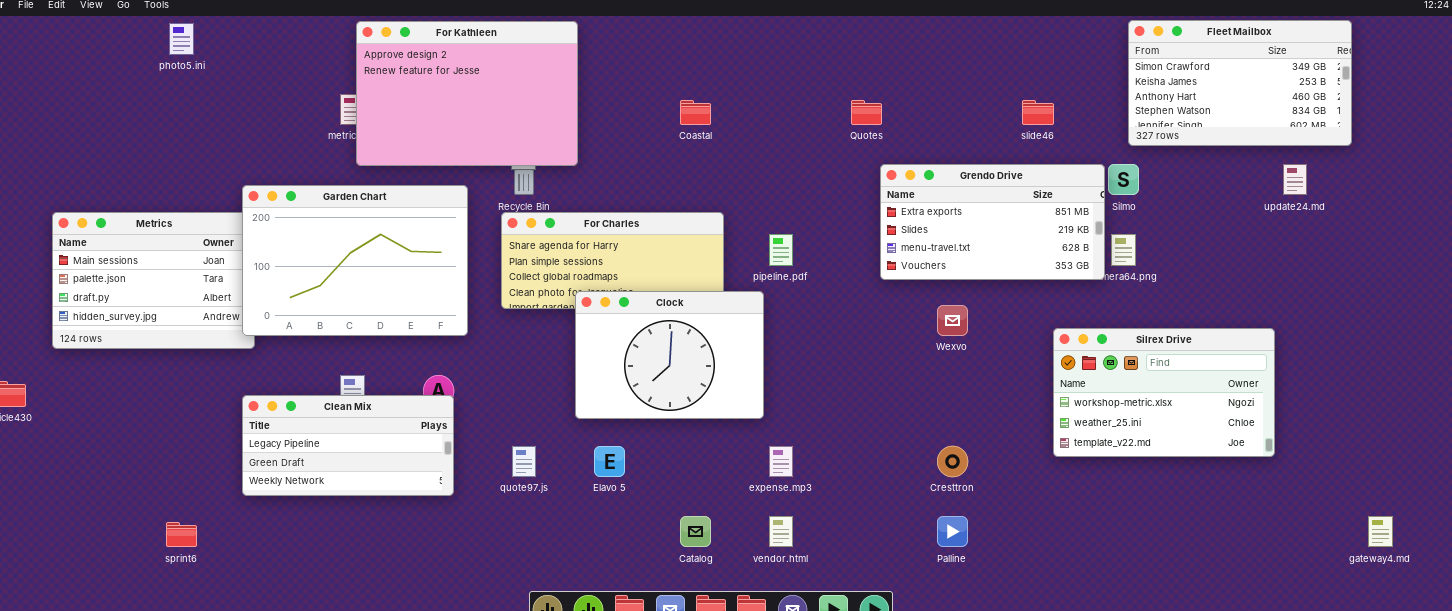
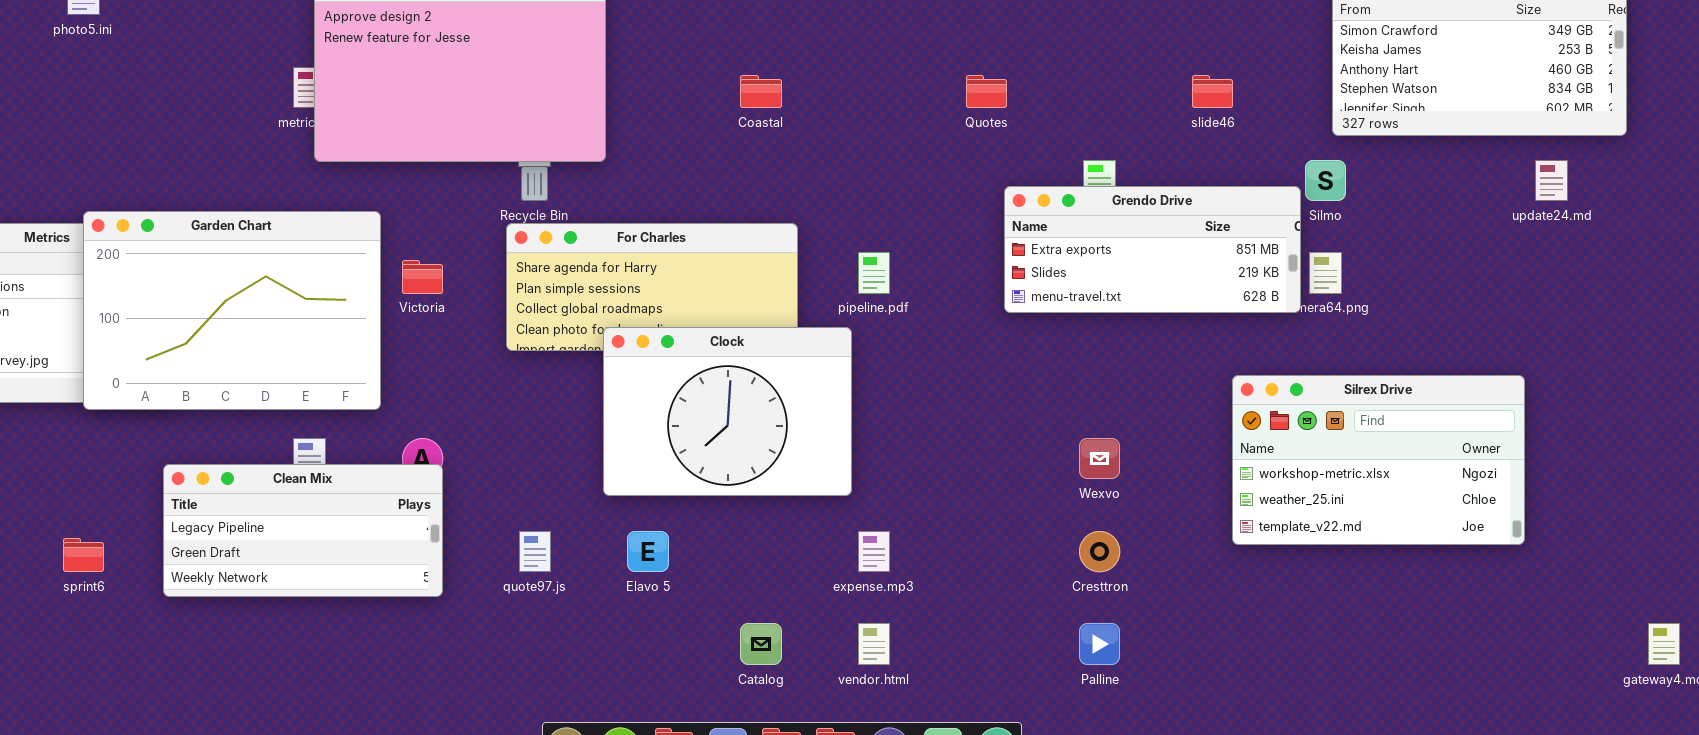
Grendo Drive: [880,164,1105,280] -> [1004,186,1301,313], resized
Garden Chart: [242,185,468,336] -> [83,211,381,410], moved
Wexvo: [937,305,968,336] -> [1079,438,1120,479], moved
sprint6: [166,522,197,547] -> [63,538,104,572], moved

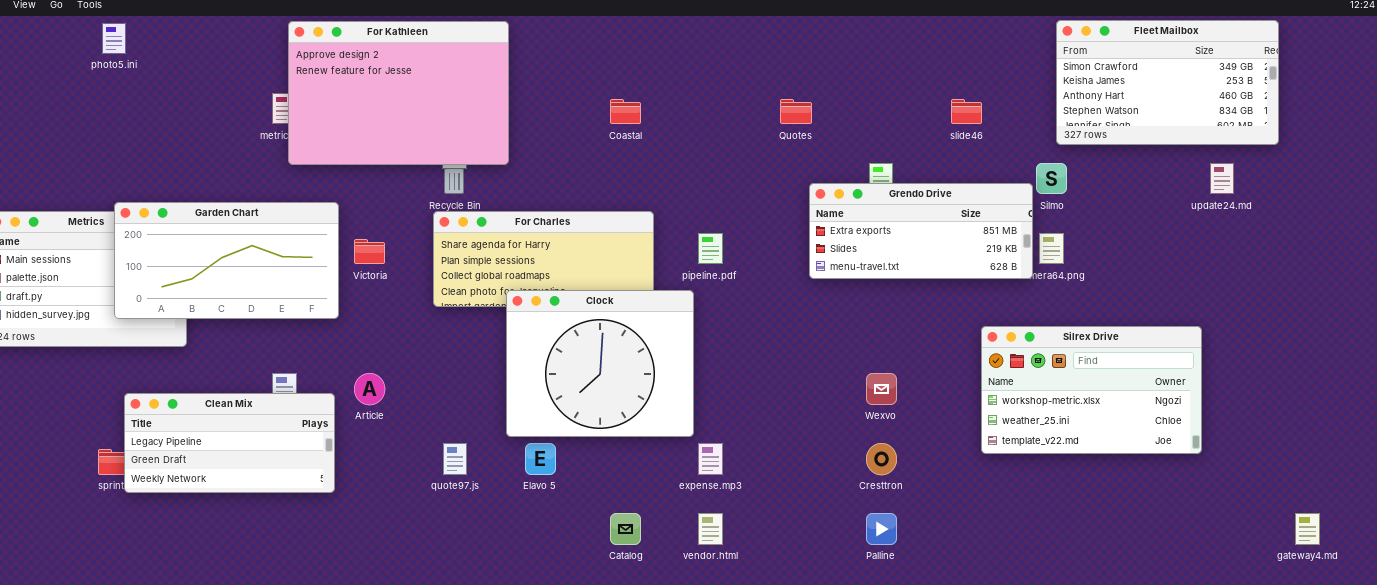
Garden Chart: [83,211,381,410] -> [114,202,339,319], resized
Clock: [603,327,852,496] -> [506,290,694,437], resized
Clean Mix: [163,464,443,597] -> [124,393,335,493], moved

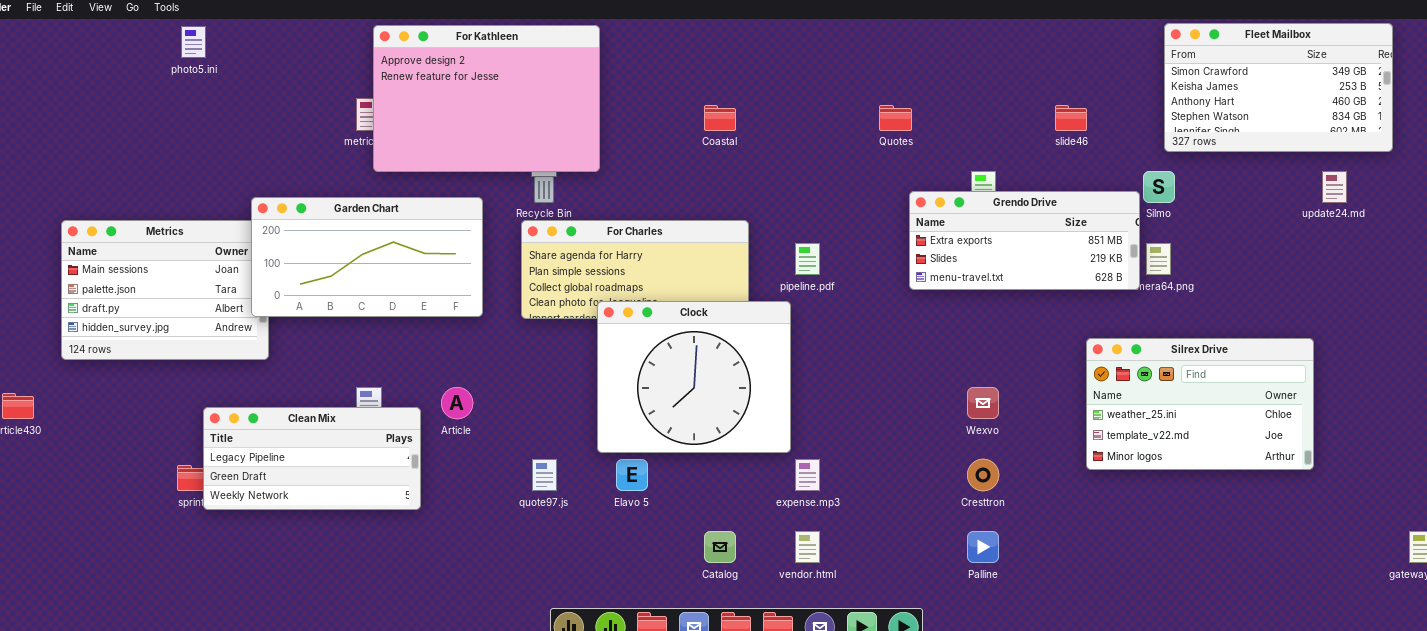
Garden Chart: [114,202,339,319] -> [251,197,483,317], moved
Silrex Drive: [981,326,1202,454] -> [1086,338,1314,470], scrolled down 1 row

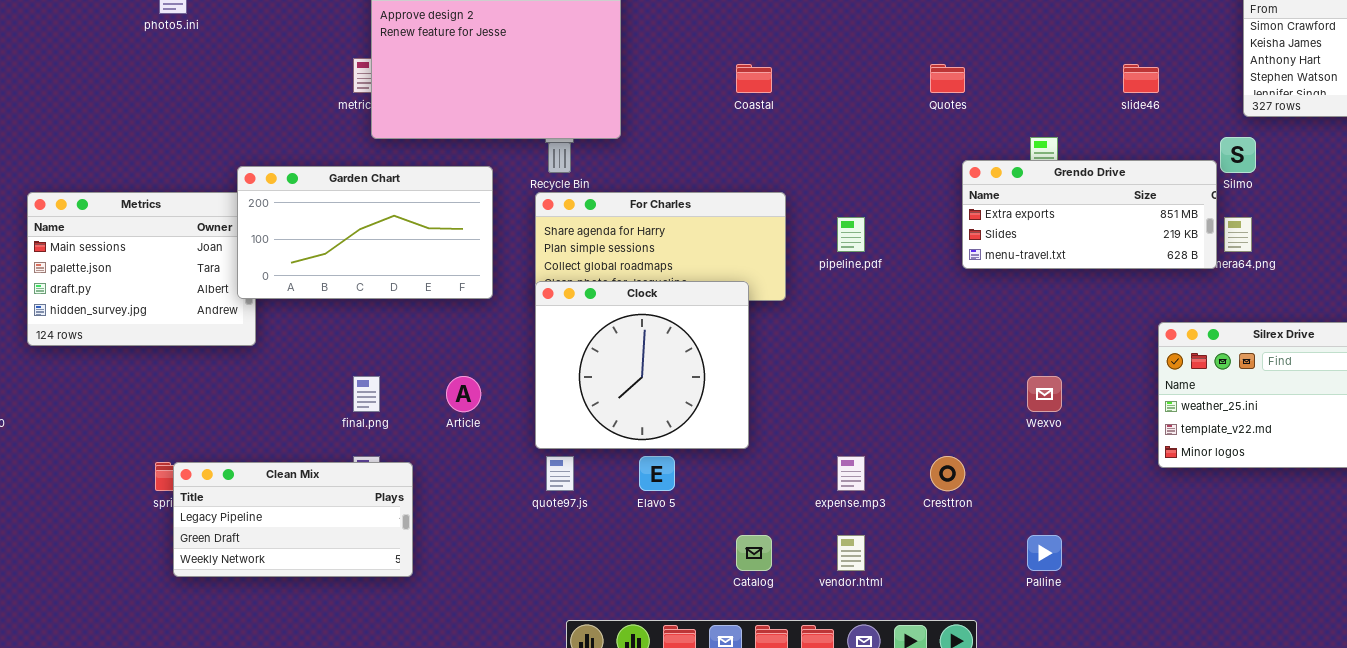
Clock: [597,301,791,453] -> [535,281,749,449], moved
Clean Mix: [203,407,421,510] -> [173,462,413,577], moved
Cresttron: [967,459,999,491] -> [930,456,965,491], moved

